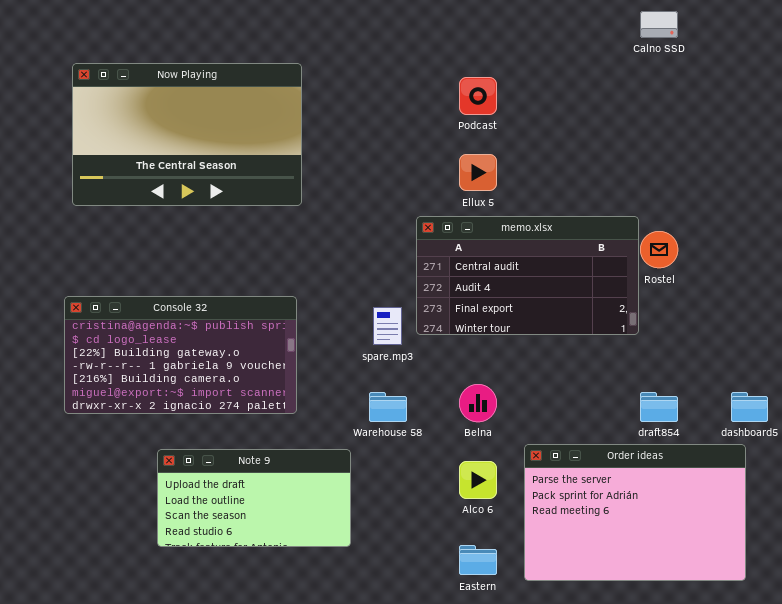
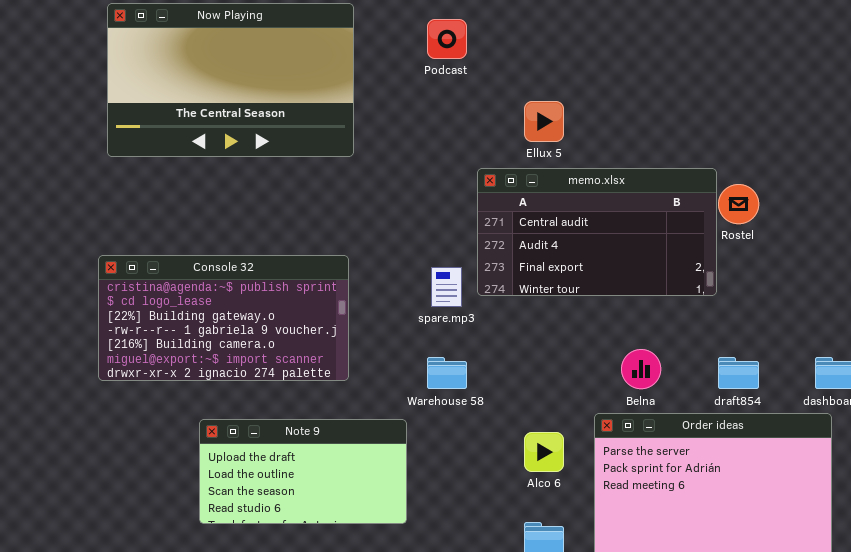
Podcast: [459,77,497,115] -> [427,19,467,59], moved
Belna: [459,384,497,422] -> [621,349,661,389], moved

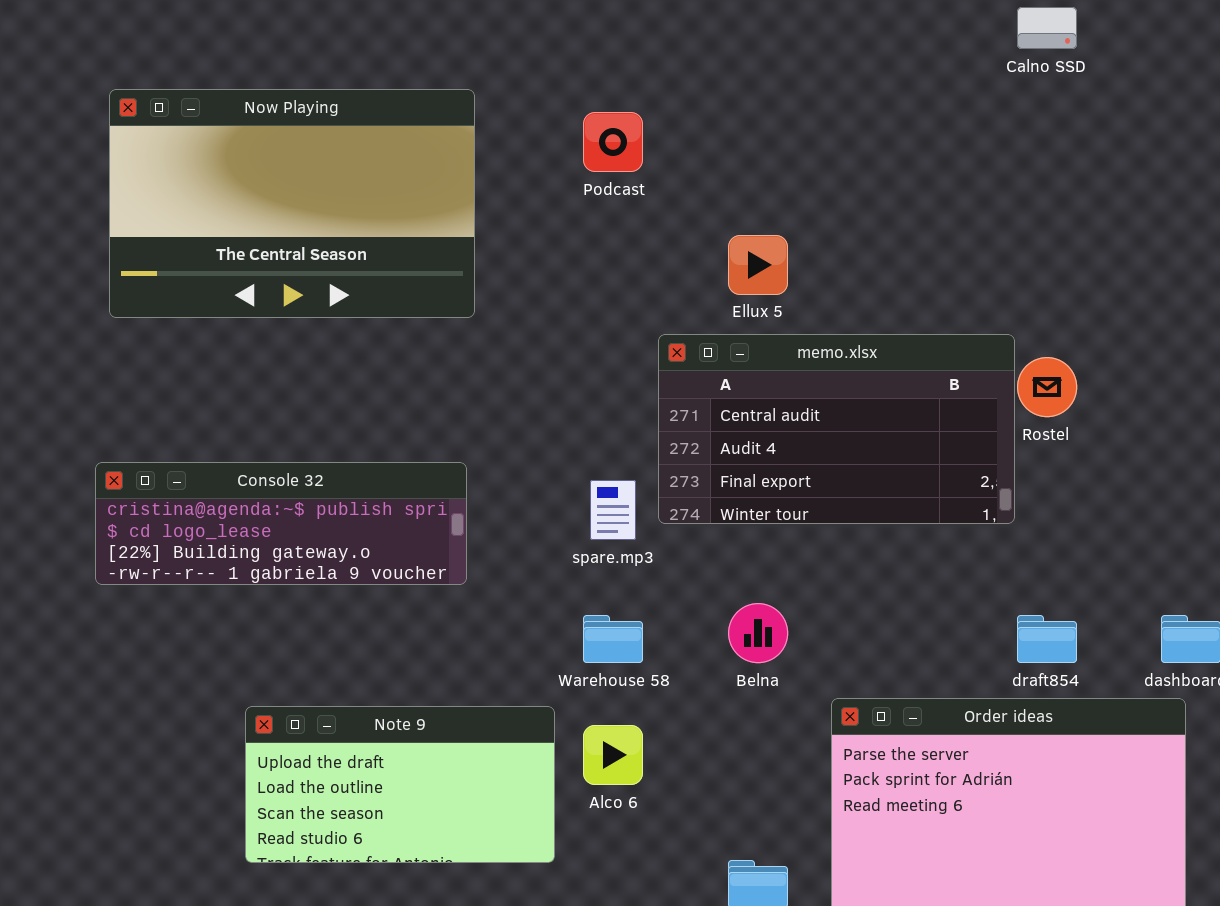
Console 32: [98,255,349,381] -> [95,462,467,585], resized
Belna: [621,349,661,389] -> [728,603,788,663], moved
Alco 6: [524,432,564,472] -> [583,725,643,785], moved

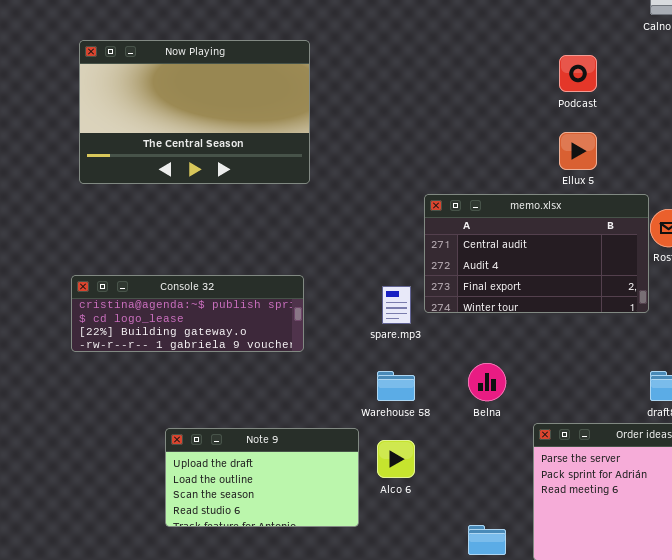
Podcast: [583,112,643,172] -> [559,55,597,92], moved
Ellux 5: [728,235,788,295] -> [559,132,597,170], moved

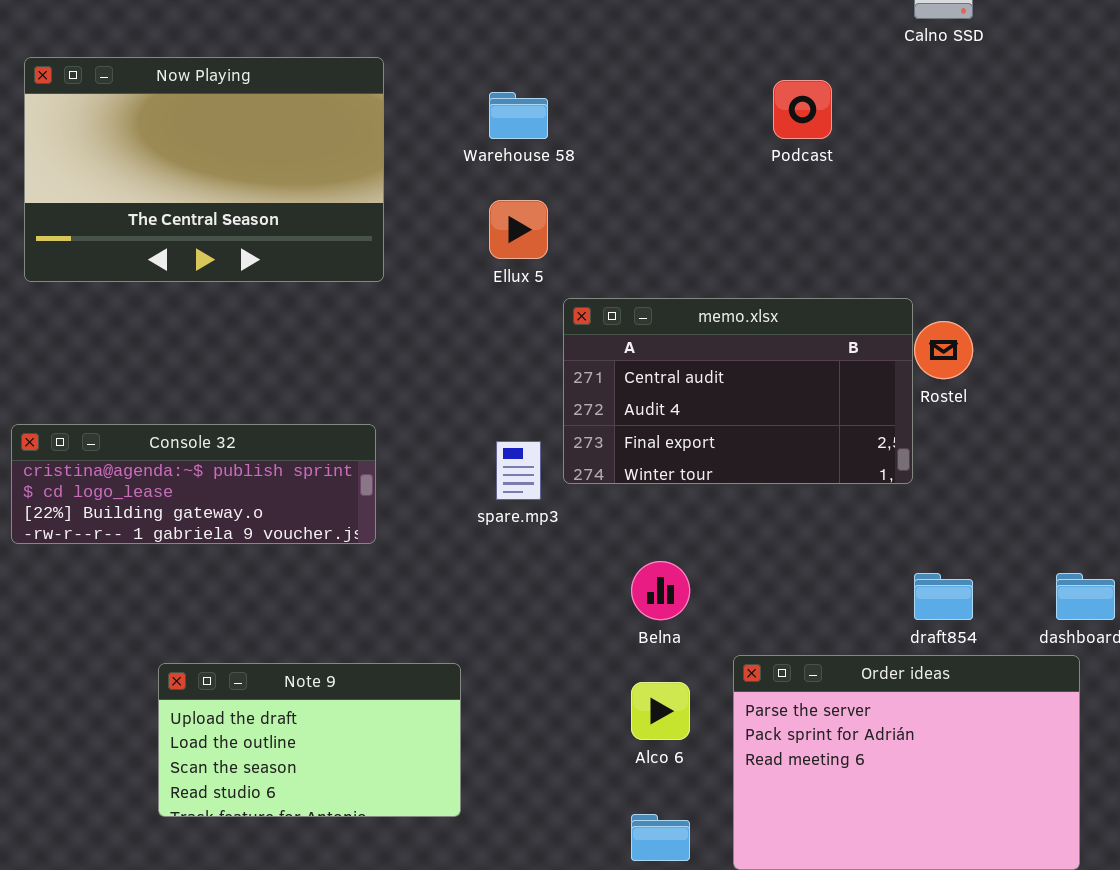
Ellux 5: [559,132,597,170] -> [489,200,548,259], moved
Warehouse 58: [377,371,415,401] -> [489,92,548,139], moved
Alco 6: [377,440,415,478] -> [631,682,690,740], moved

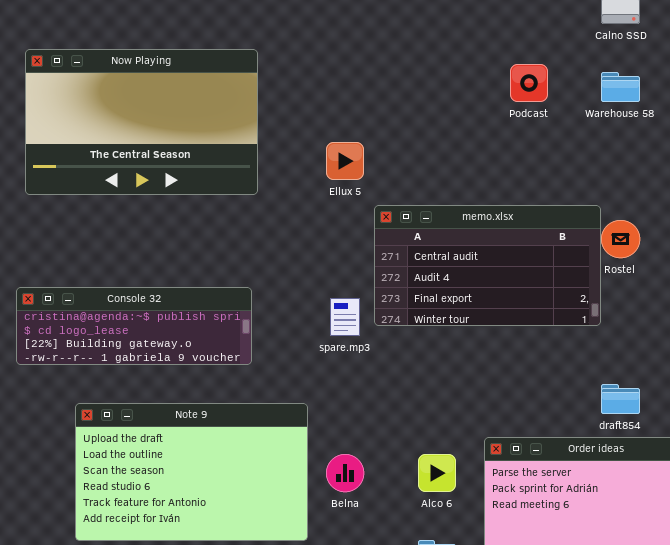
Warehouse 58: [489,92,548,139] -> [601,72,640,102], moved
Belna: [631,561,690,620] -> [326,454,364,492], moved
Note 9: [158,663,461,817] -> [75,403,308,541], resized

